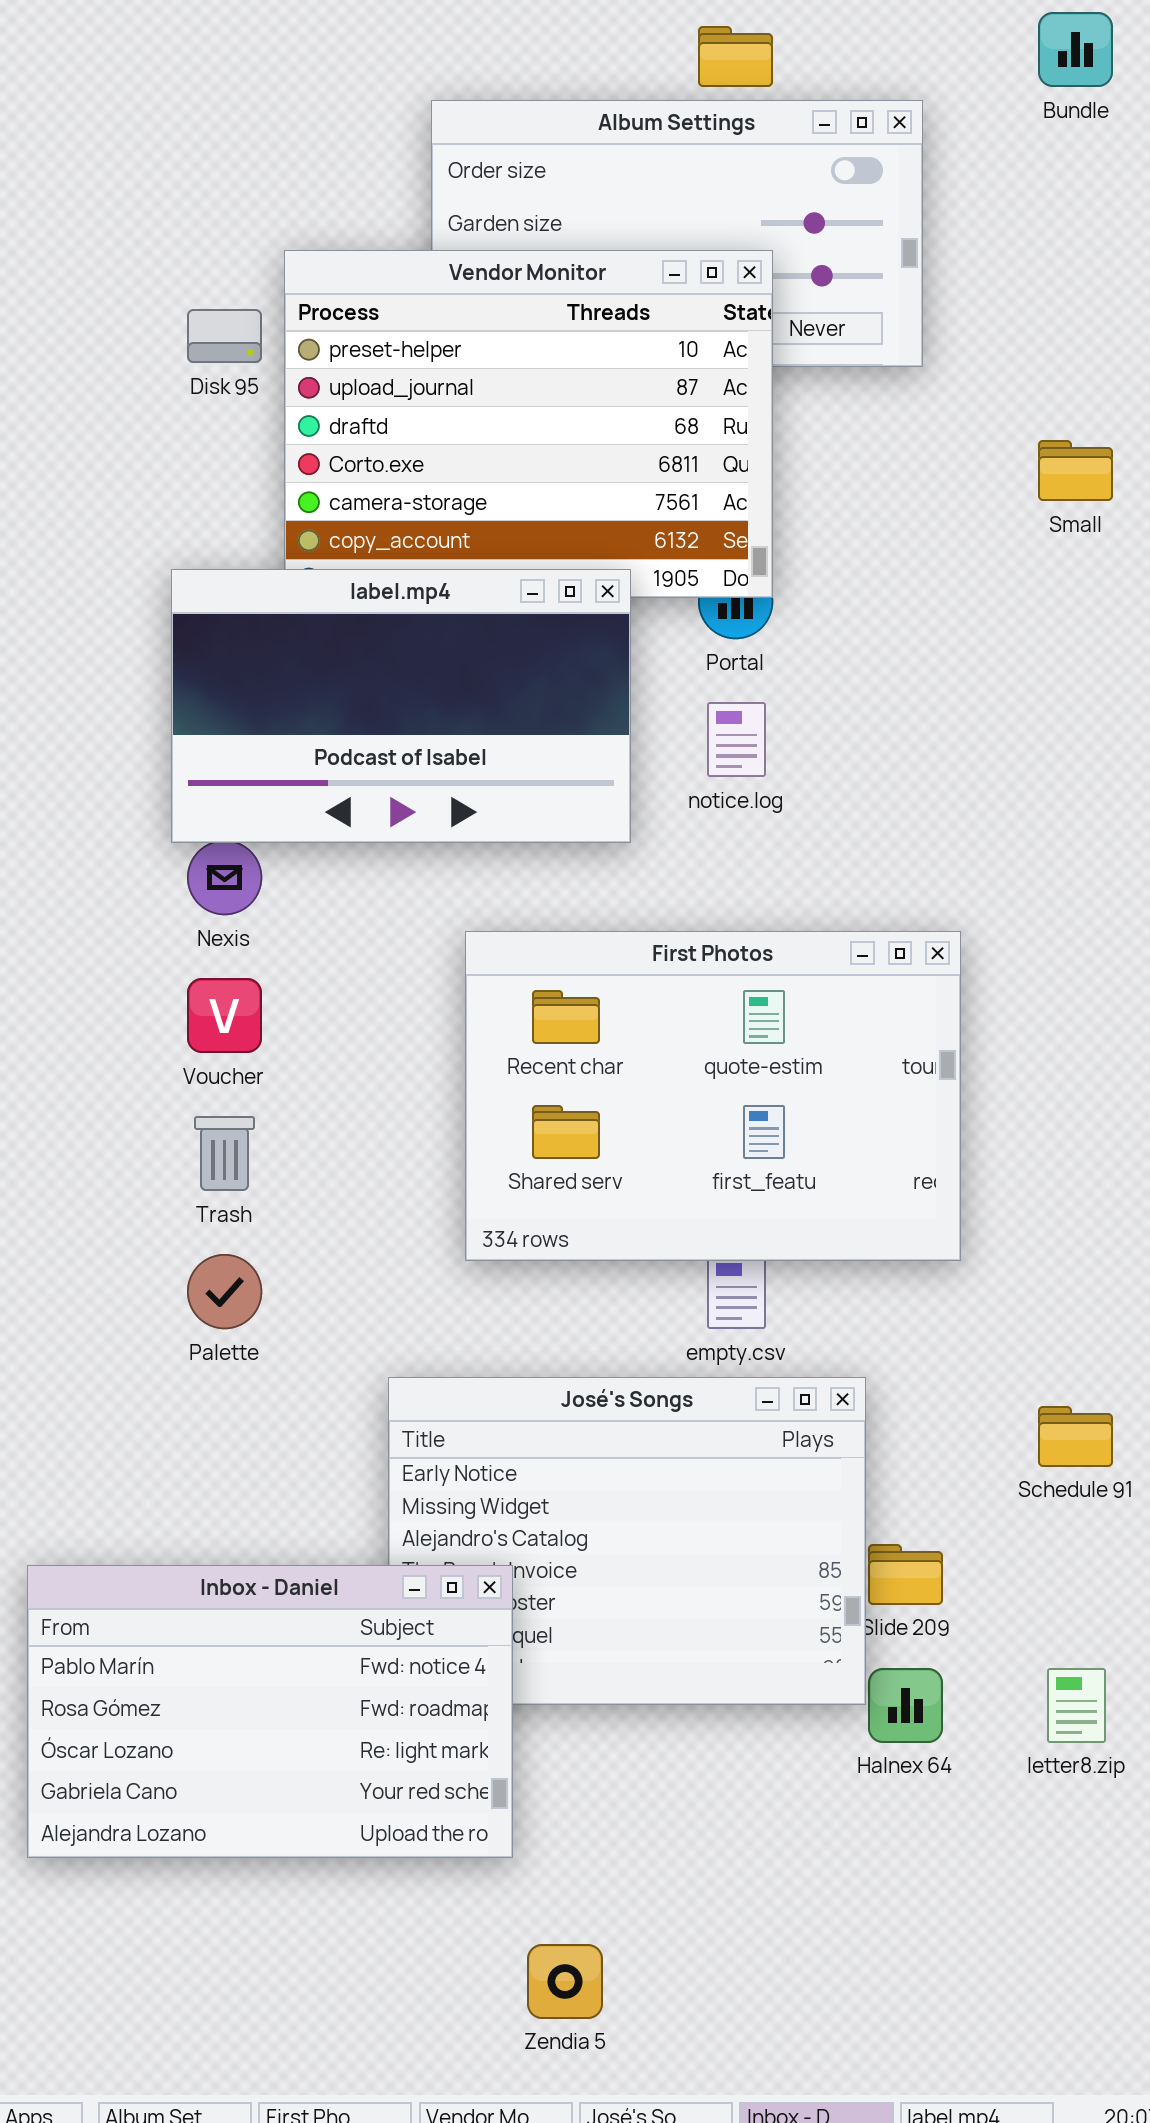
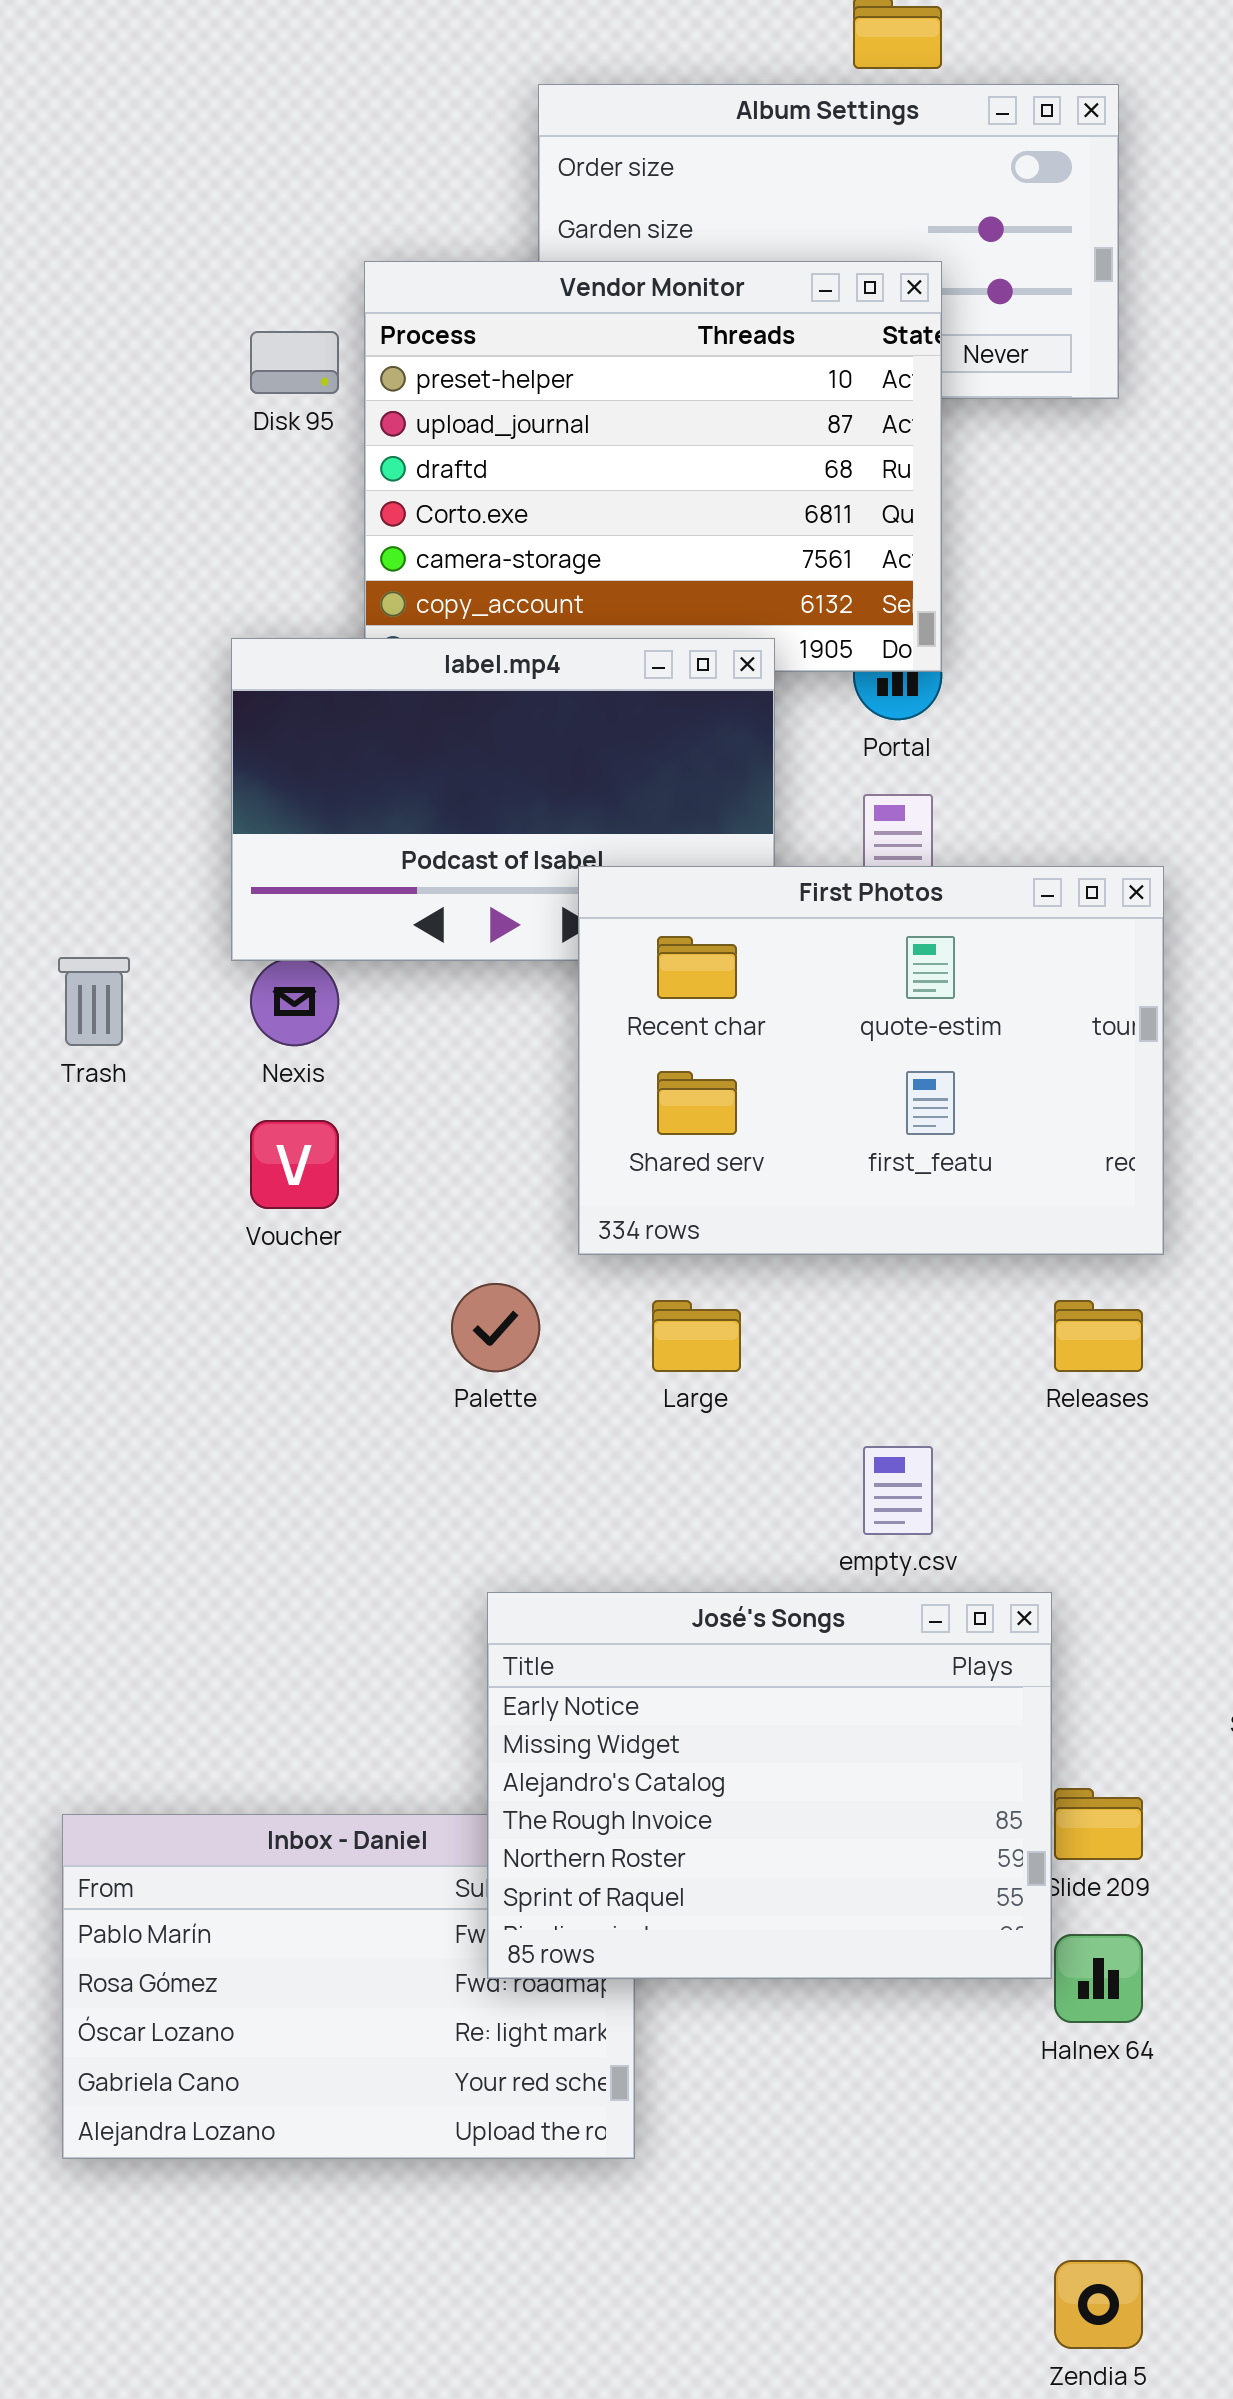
First Photos: [465,931,961,1261] -> [578,866,1164,1255], moved
Trash: [194,1116,255,1191] -> [58,957,130,1046], moved
Palette: [187,1254,262,1329] -> [451,1283,540,1372], moved
José's Songs: [388,1377,866,1705] -> [487,1592,1052,1979], raised
Zendia 5: [527,1944,603,2019] -> [1054,2260,1143,2349], moved

